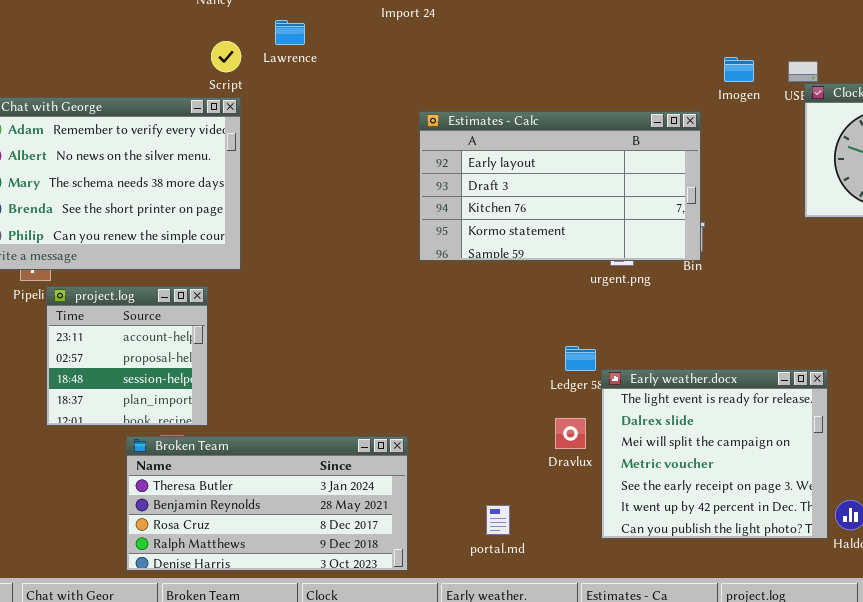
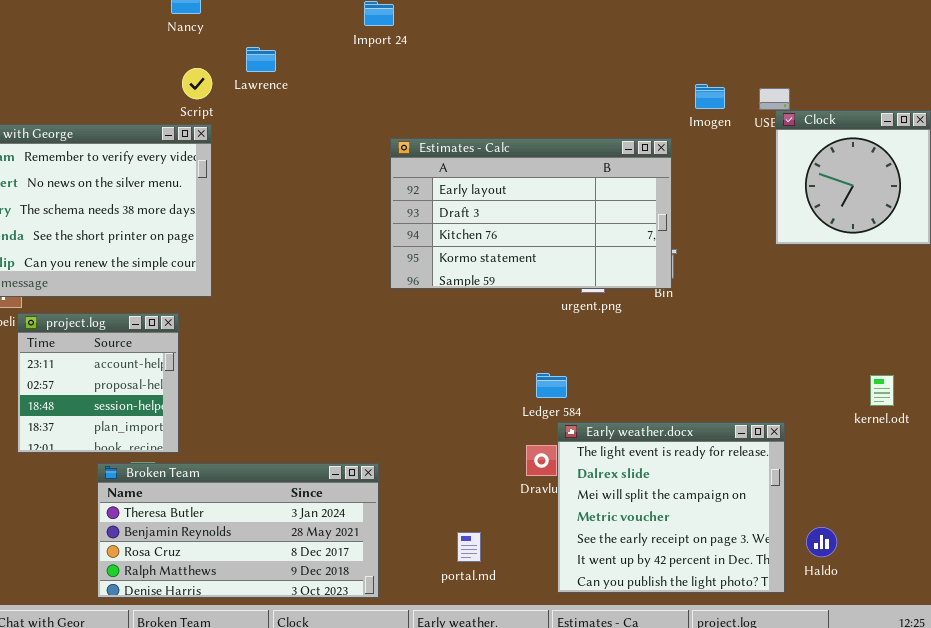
Early weather.docx: [601,369,828,539] -> [557,422,785,593], moved

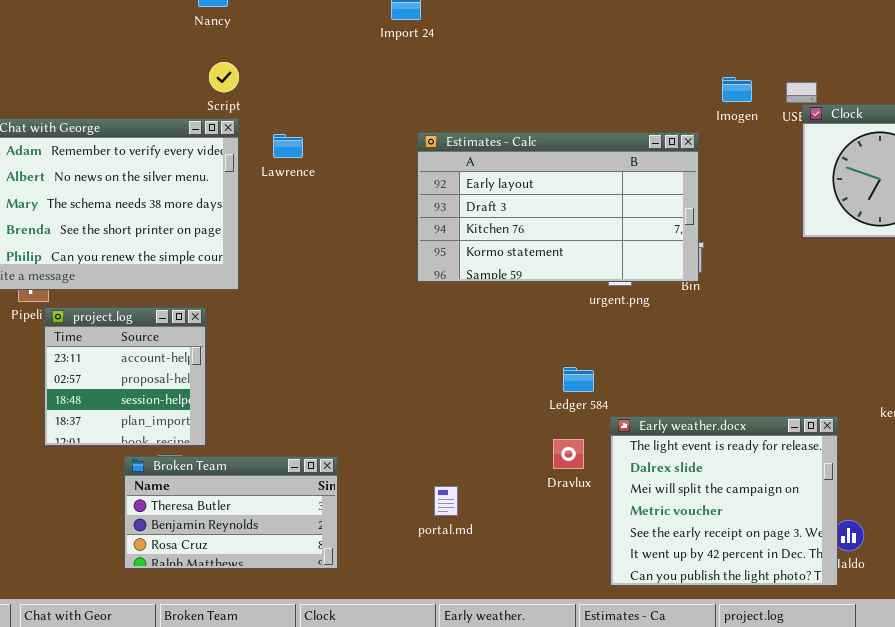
Lawrence: [246,47,276,72] -> [273,134,303,158], moved
Early weather.docx: [557,422,785,593] -> [610,416,838,586], moved
Broken Team: [97,463,379,598] -> [124,456,338,569], resized
portal.md: [457,532,481,562] -> [434,486,458,516], moved

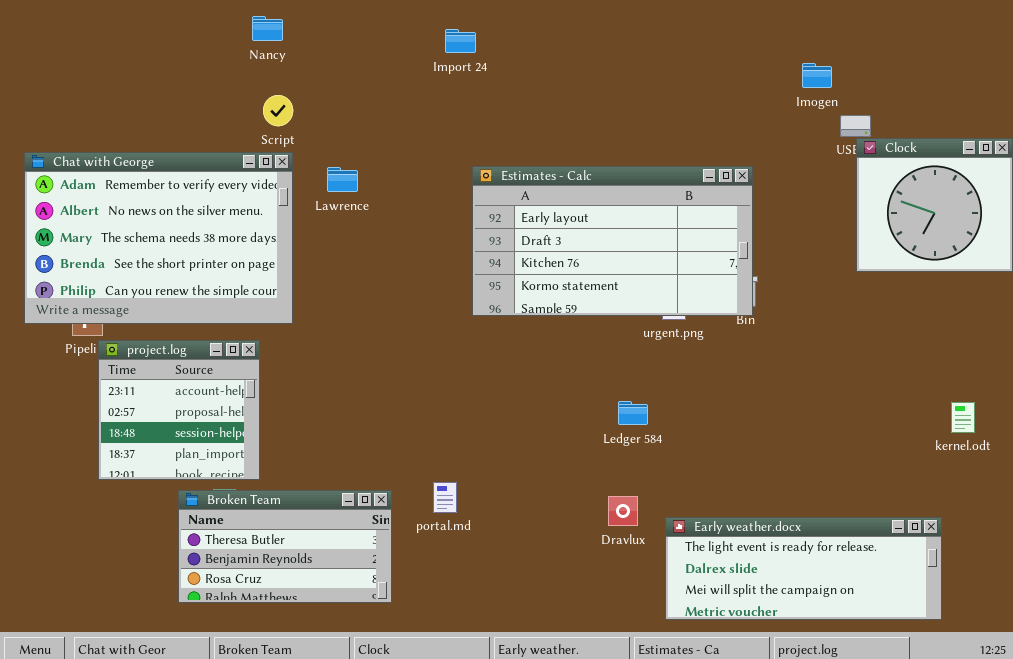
Imogen: [722,77,752,102] -> [802,63,832,88], moved
Early weather.docx: [610,416,838,586] -> [665,517,942,620], resized
Dravlux: [553,439,584,469] -> [608,496,638,526], moved
portal.md: [434,486,458,516] -> [433,482,457,513], moved

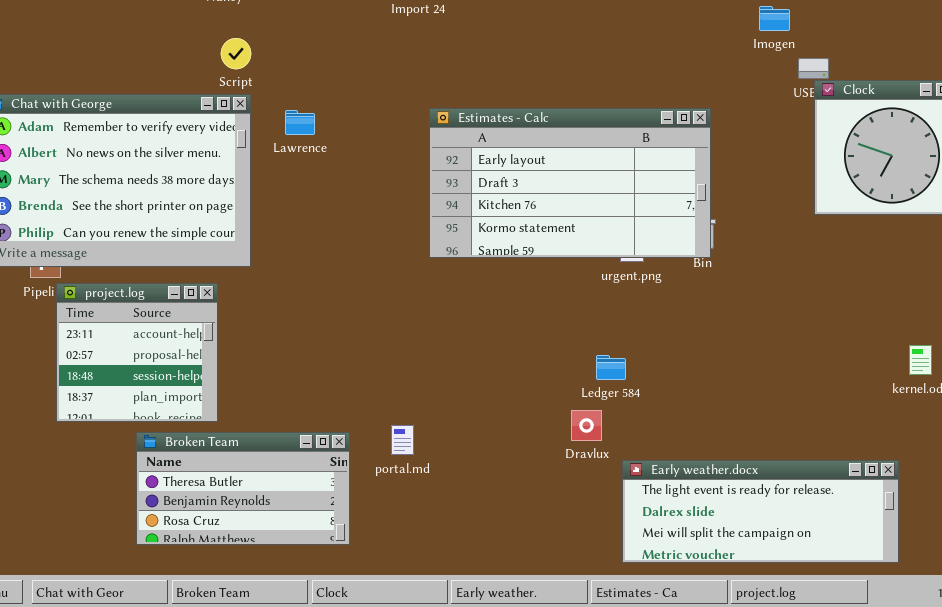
Ledger 584: [618,401,648,425] -> [596,355,626,380], moved
Dravlux: [608,496,638,526] -> [571,410,602,441], moved

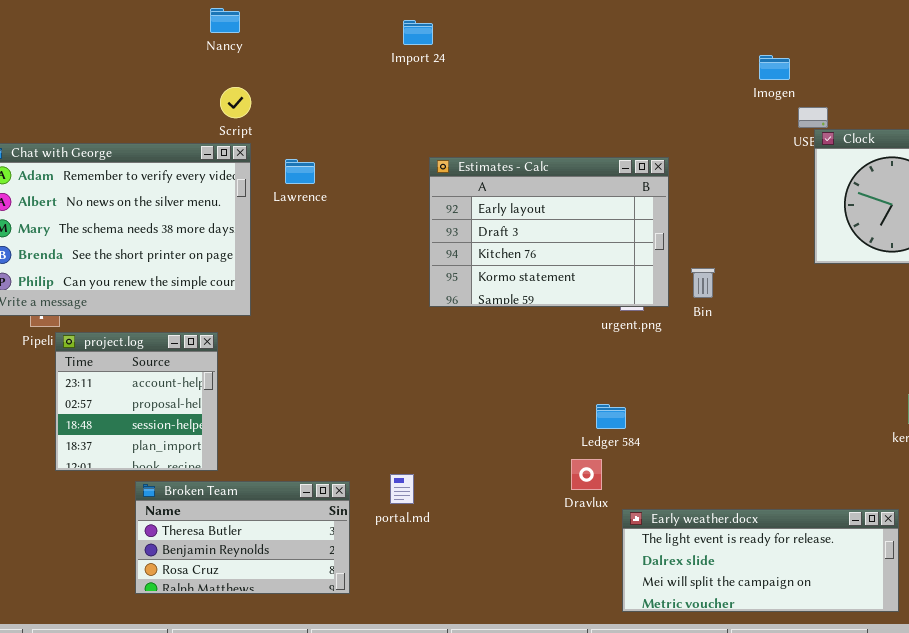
Estimates - Calc: [429,108,711,258] -> [429,157,669,307], resized

